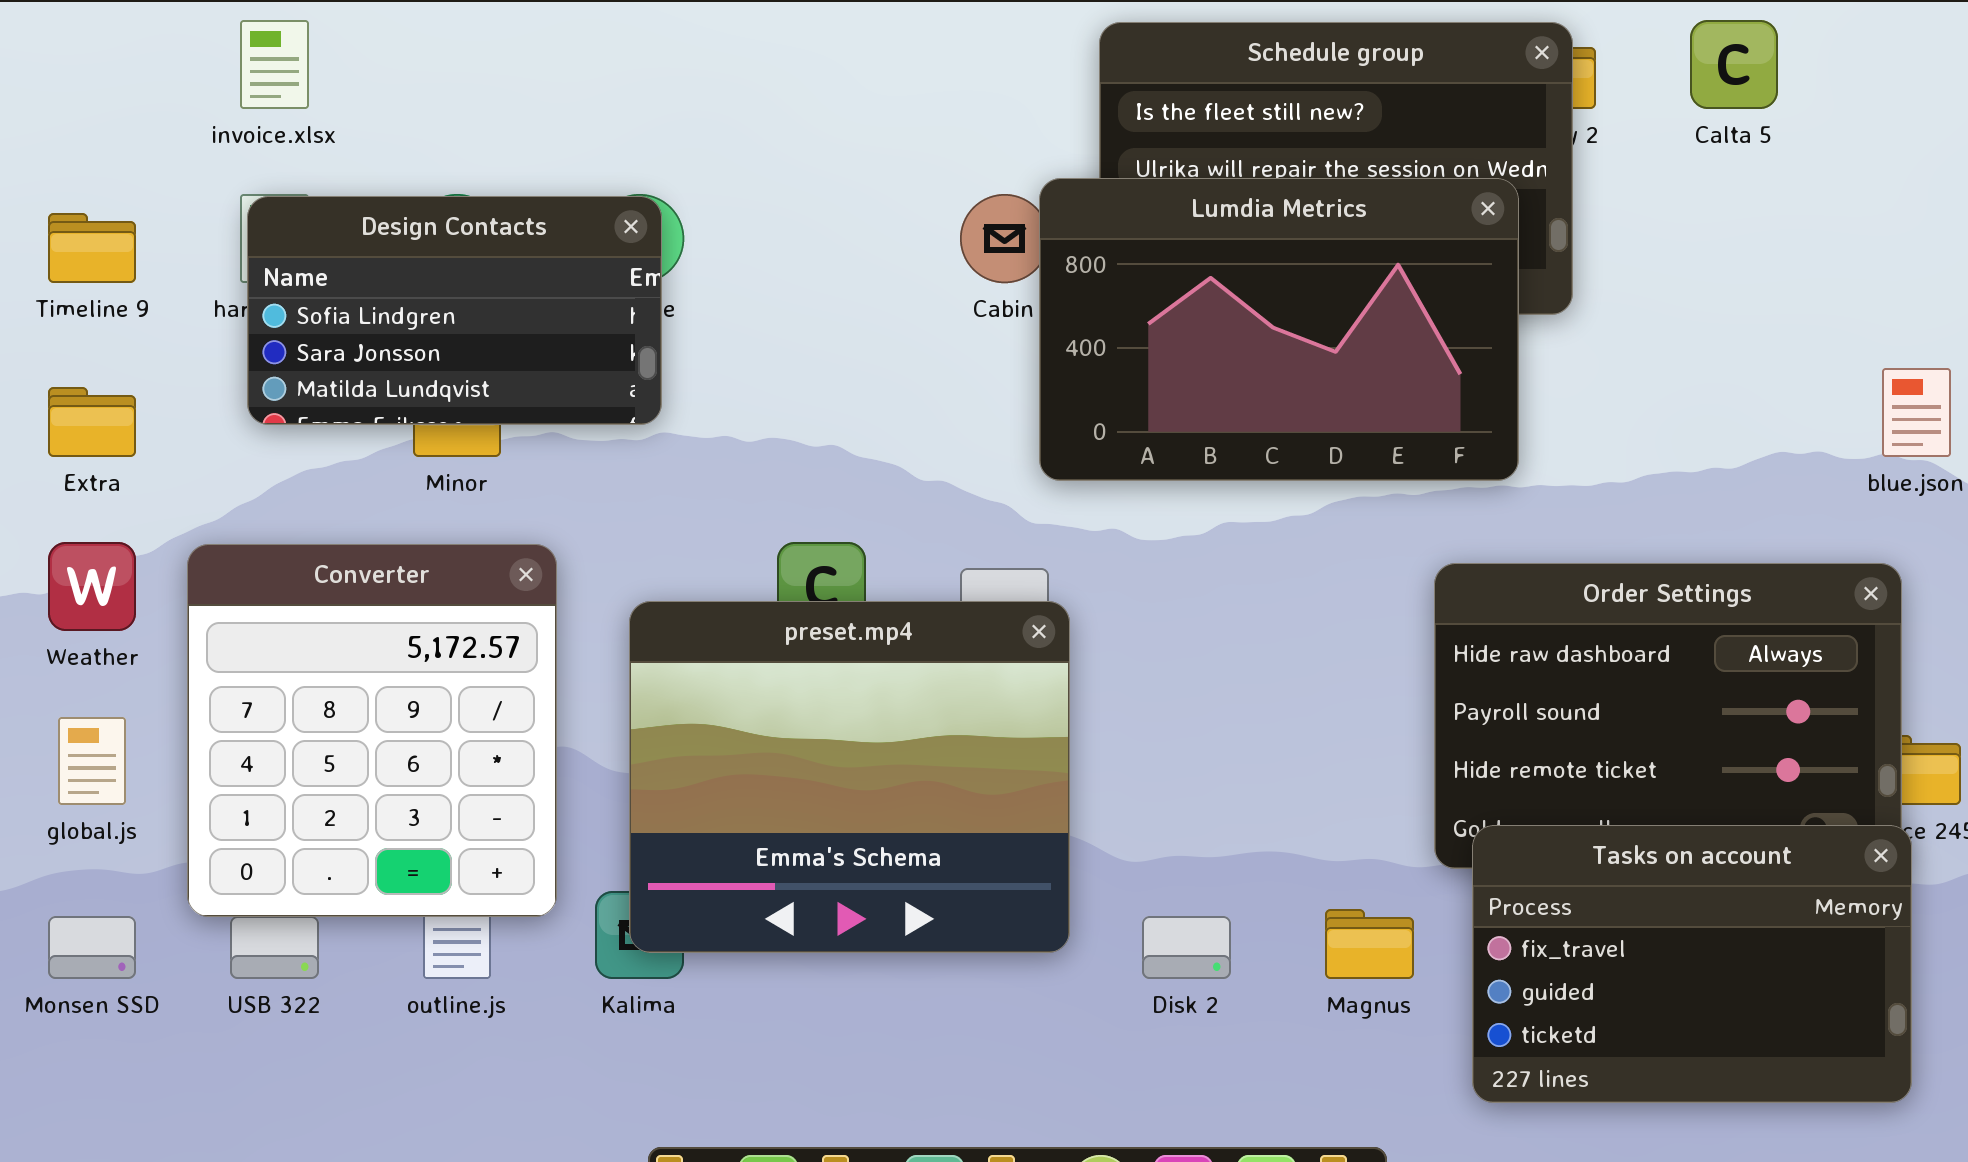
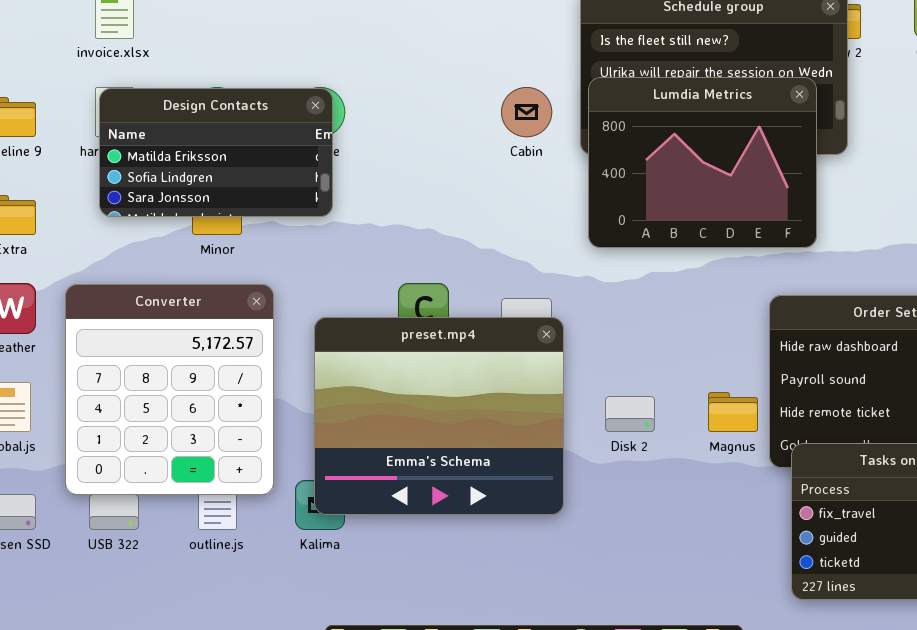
Lumdia Metrics: [1039,178,1519,481] -> [588,77,817,248], resized
Design Contacts: [247,196,662,425] -> [99,88,333,217], scrolled up 1 row
Magnus: [1325,909,1414,979] -> [708,392,758,432], moved
Disk 2: [1142,916,1231,979] -> [605,396,655,432], moved

